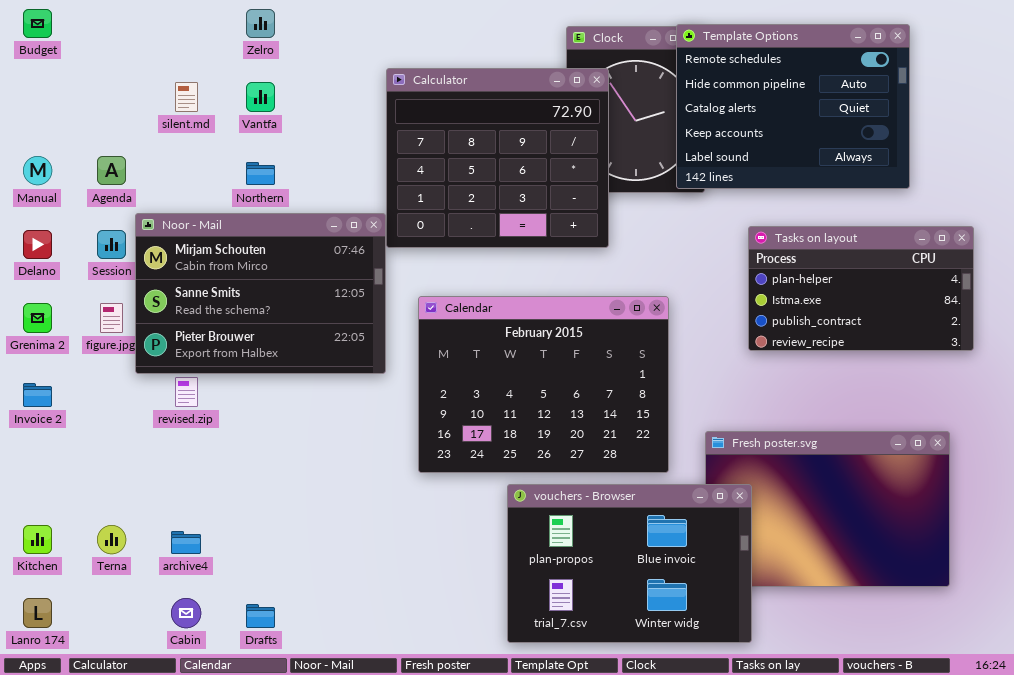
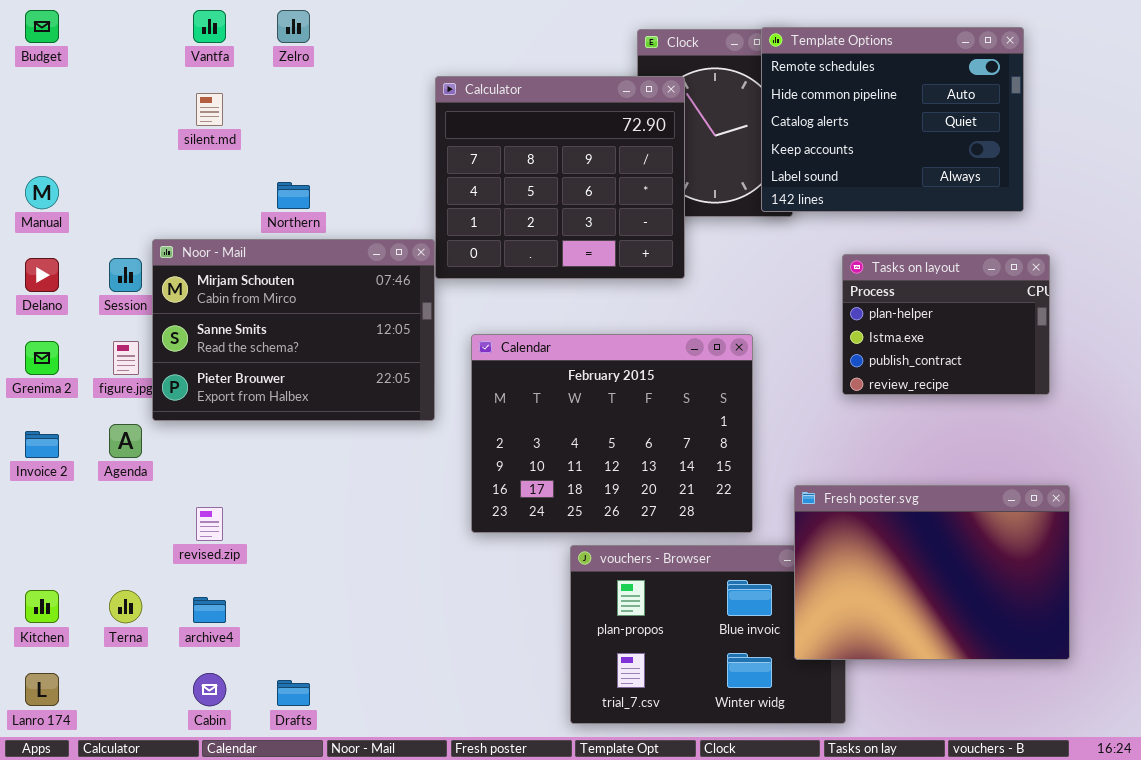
Vantfa: [246,82,275,112] -> [193,10,226,43], moved
Agenda: [97,156,126,185] -> [109,424,142,458], moved
Tasks on layout: [748,226,974,351] -> [842,254,1050,395], resized
revised.zip: [175,377,198,407] -> [196,507,223,541], moved
Fresh poster.svg: [705,431,950,587] -> [794,485,1070,660], raised

